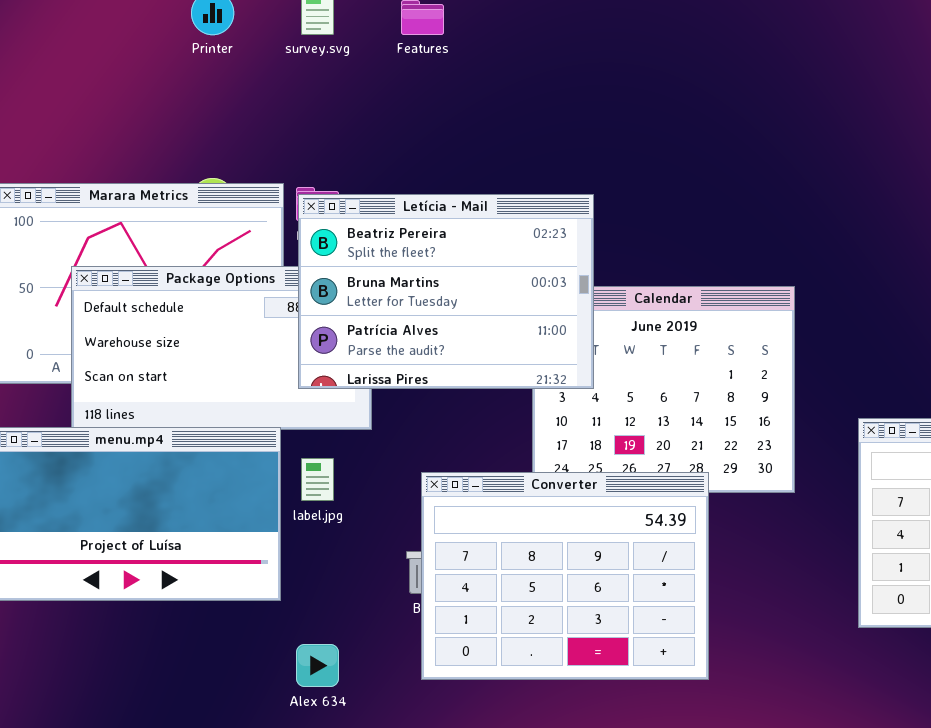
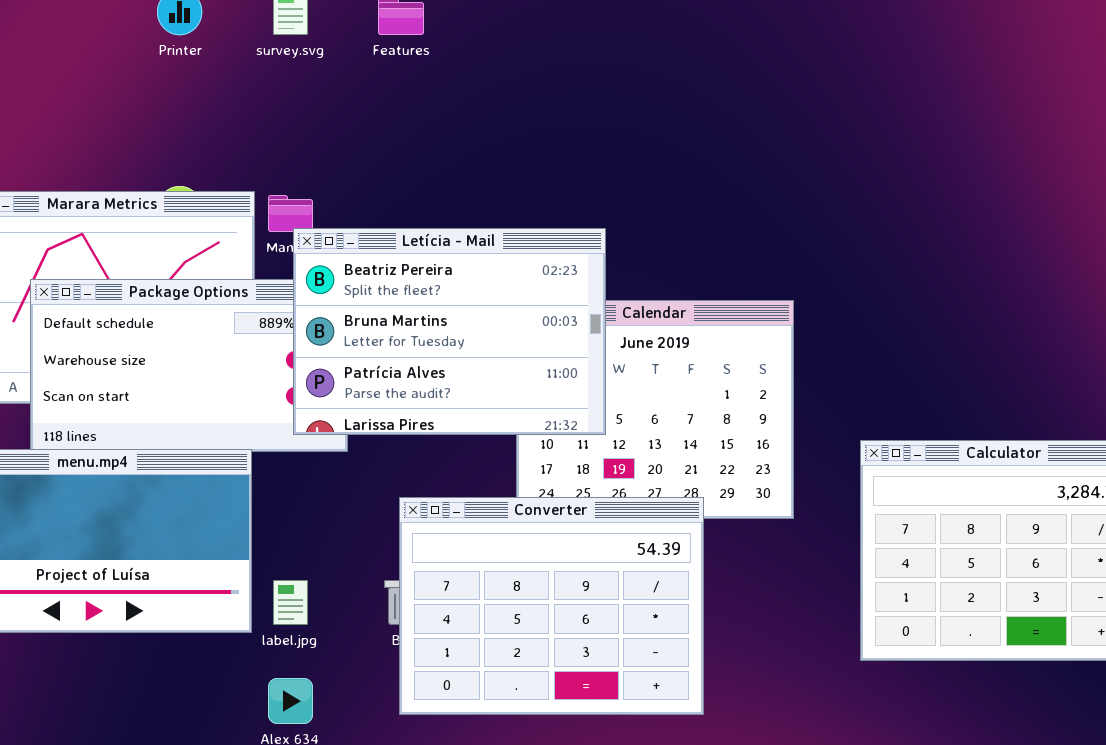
Letícia - Mail: [298,194,594,389] -> [293,228,606,435], moved
label.jpg: [301,458,334,501] -> [273,580,308,625], moved

